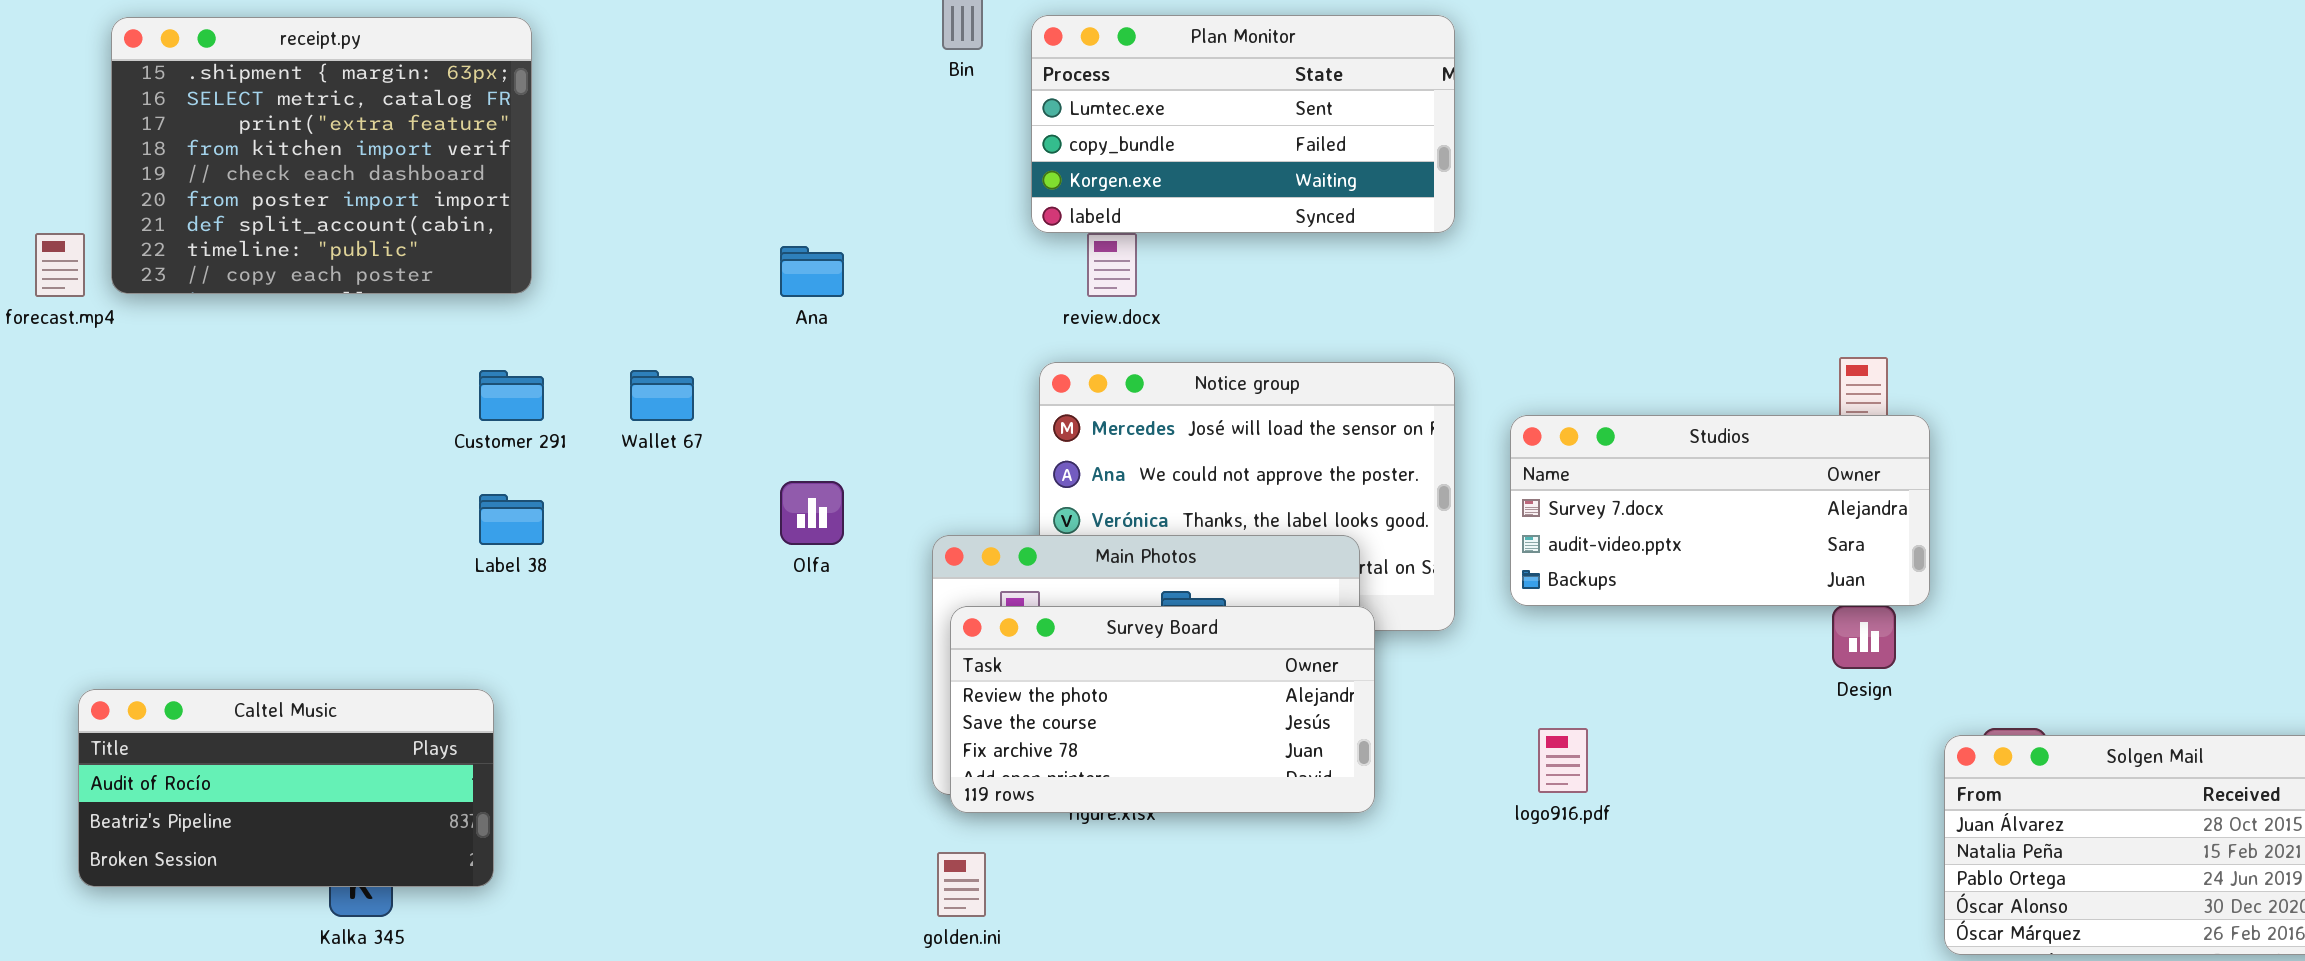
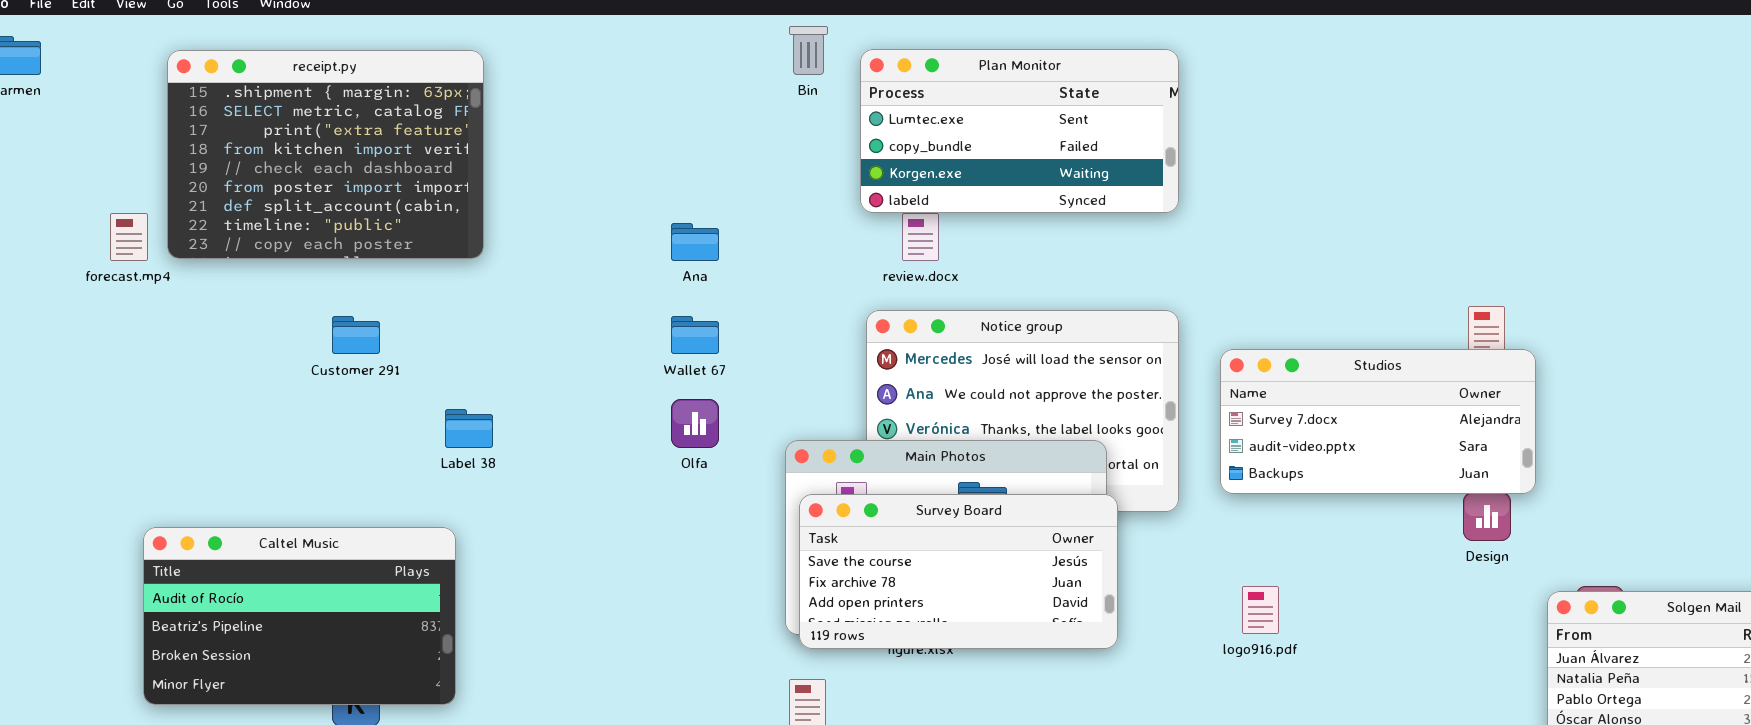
Customer 291: [479,370,544,421] -> [332,316,380,354], moved
Wallet 67: [630,370,694,421] -> [671,316,719,354], moved
Survey Board: [950,606,1375,813] -> [799,494,1118,649], scrolled down 1 row
Caltel Music: [78,689,494,887] -> [143,527,456,705], resized

